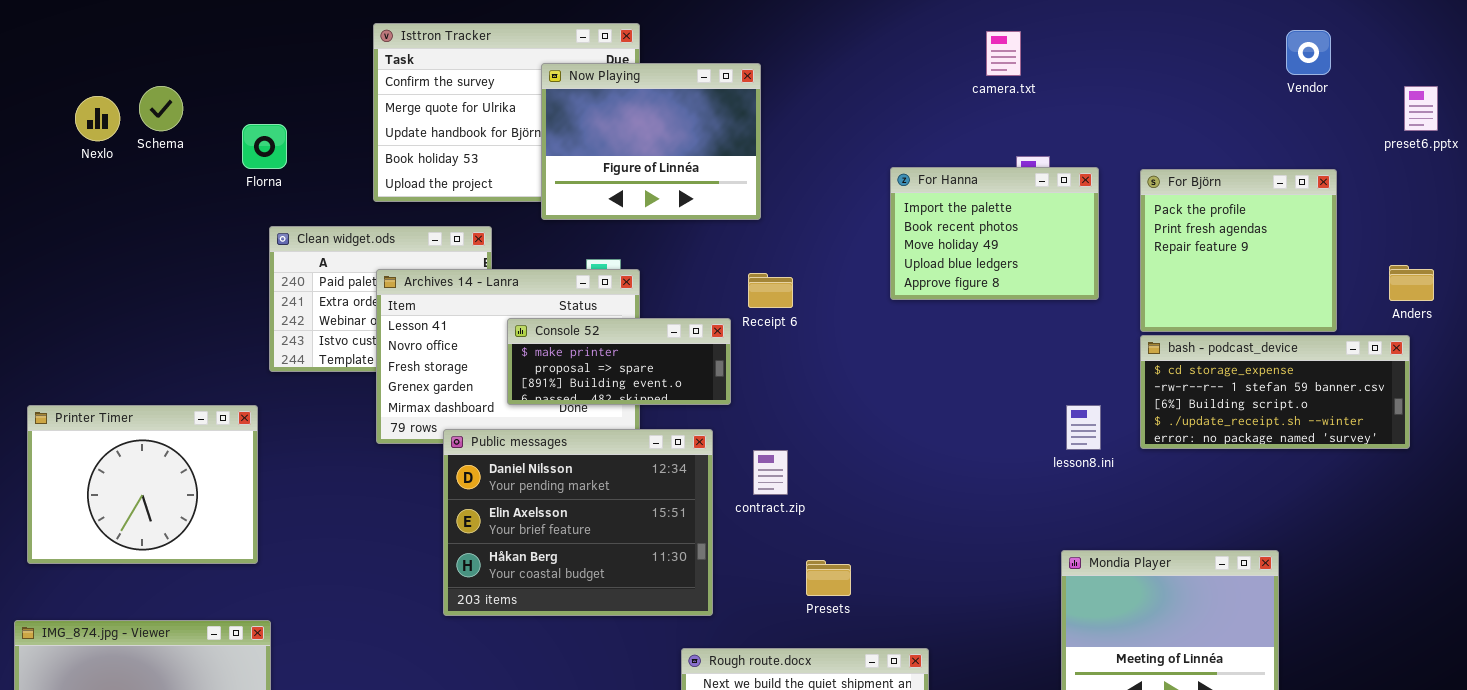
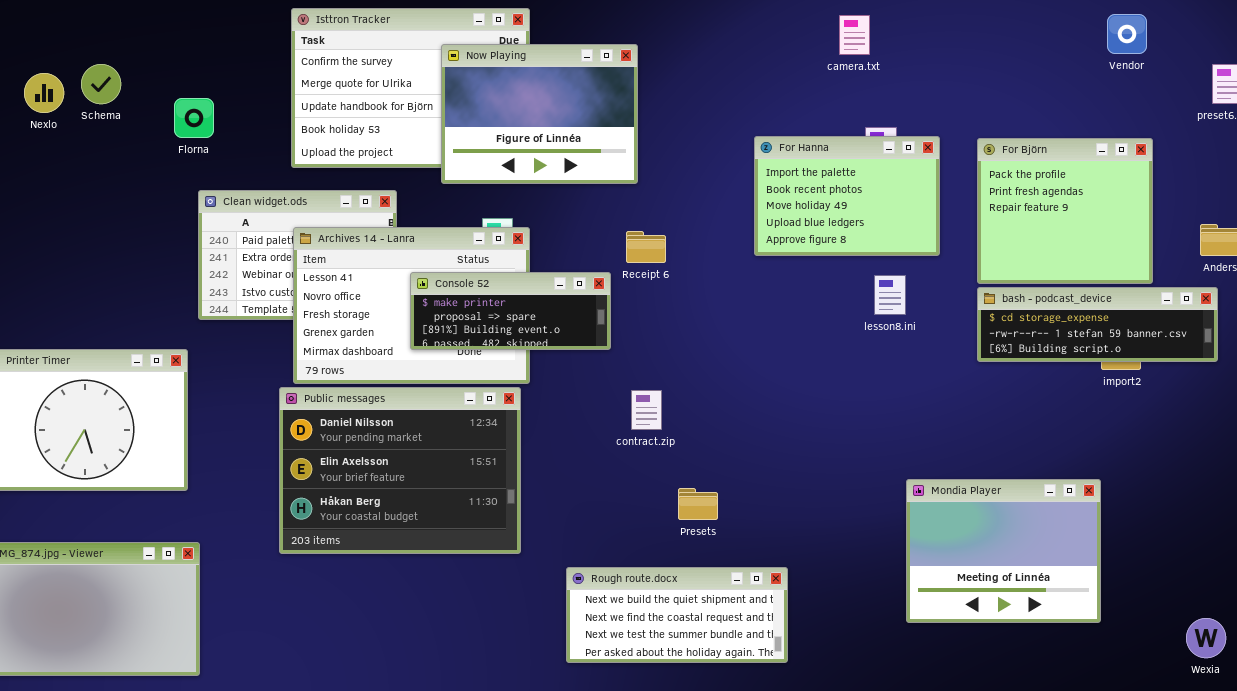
bash - podcast_device: [1140,335,1410,449] -> [977,287,1218,362], resized
lesson8.ini: [1066,405,1101,450] -> [874,275,906,315], moved
Public messages: [443,429,713,616] -> [279,387,521,554], moved

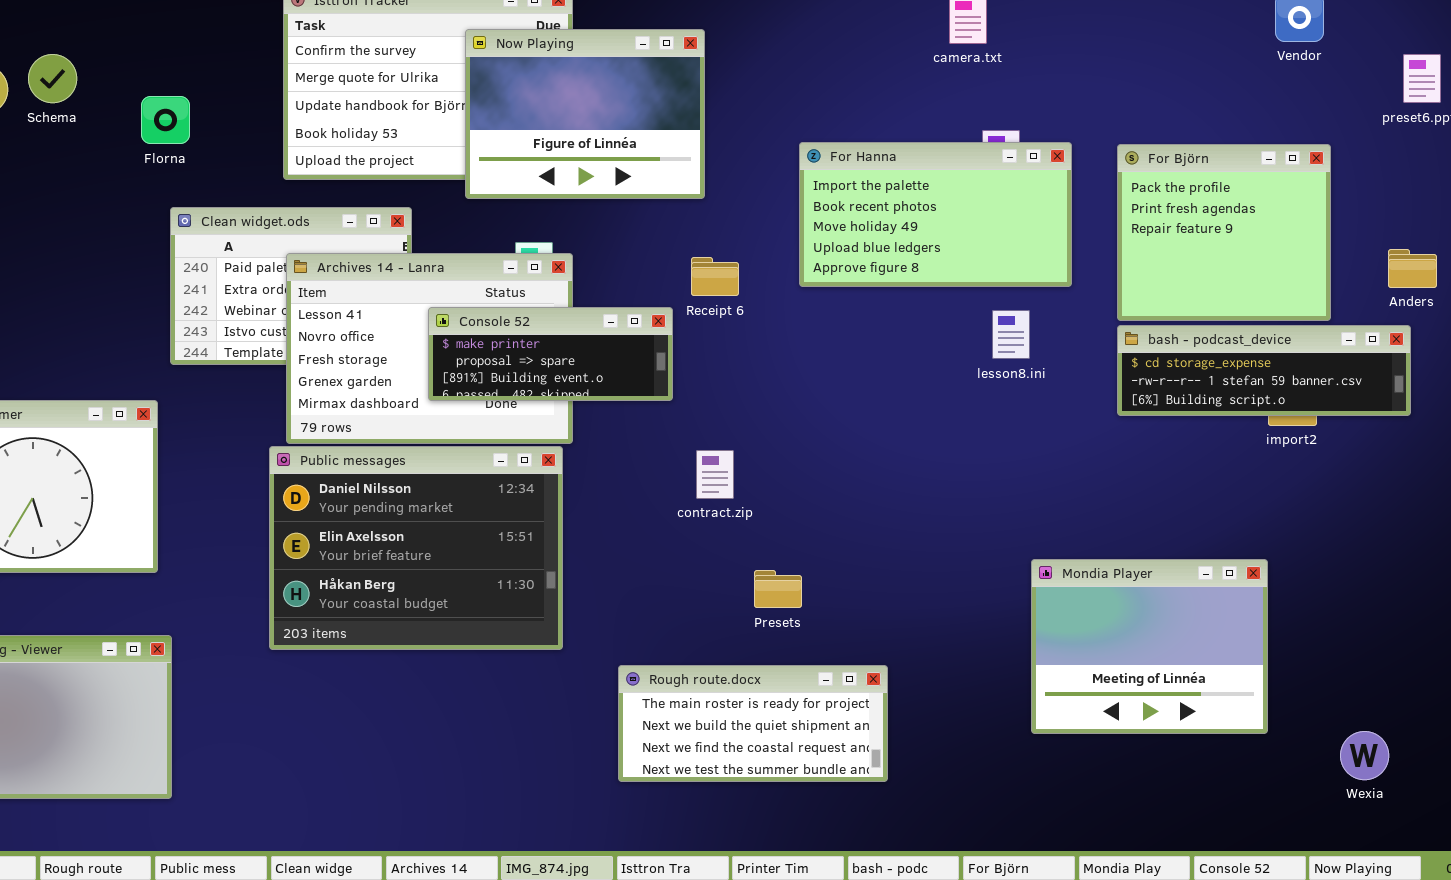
For Hanna: [754,136,940,256] -> [799,142,1072,287], resized
Rough route.docx: [566,567,788,663] -> [618,665,888,782], scrolled up 1 row
Wexia: [1186,618,1226,658] -> [1340,731,1389,780], moved

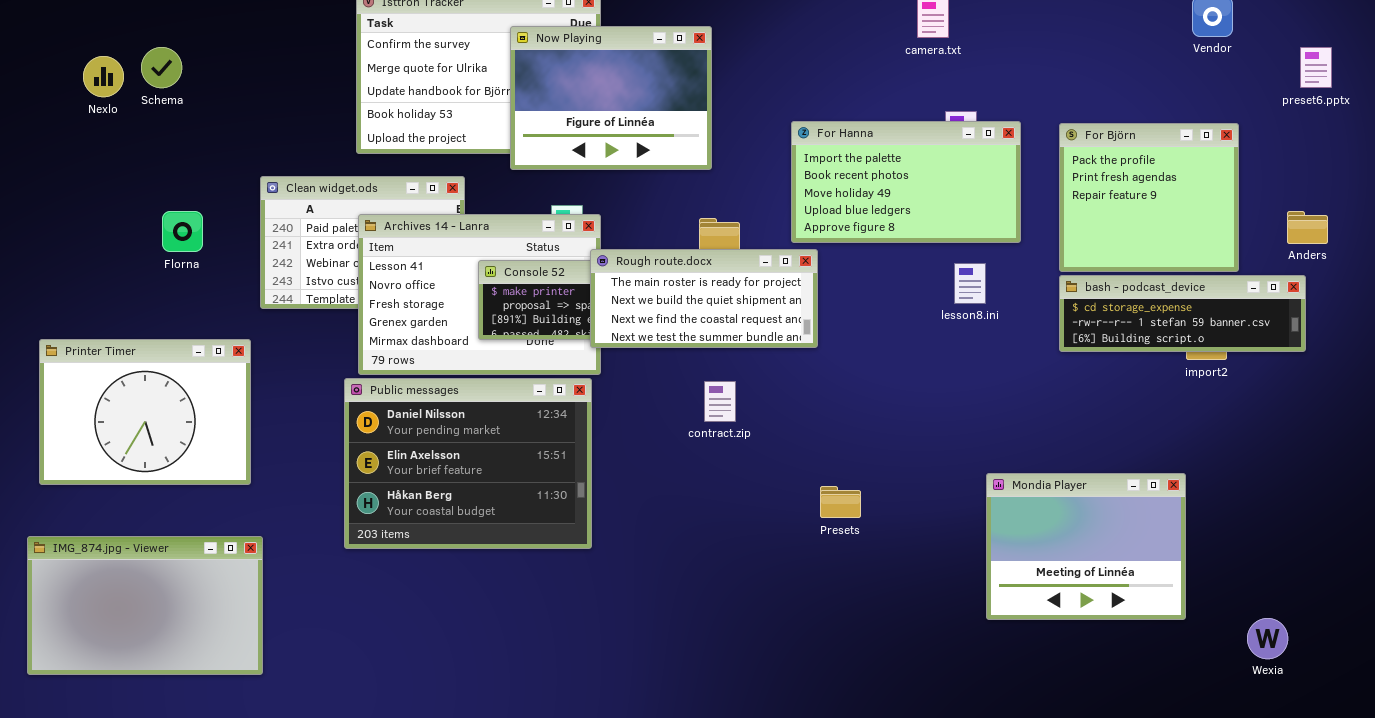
Florna: [141,96,190,144] -> [162,211,203,252], moved
Presets: [754,570,802,608] -> [820,486,861,518], moved
Rough route.docx: [618,665,888,782] -> [590,249,818,348], moved

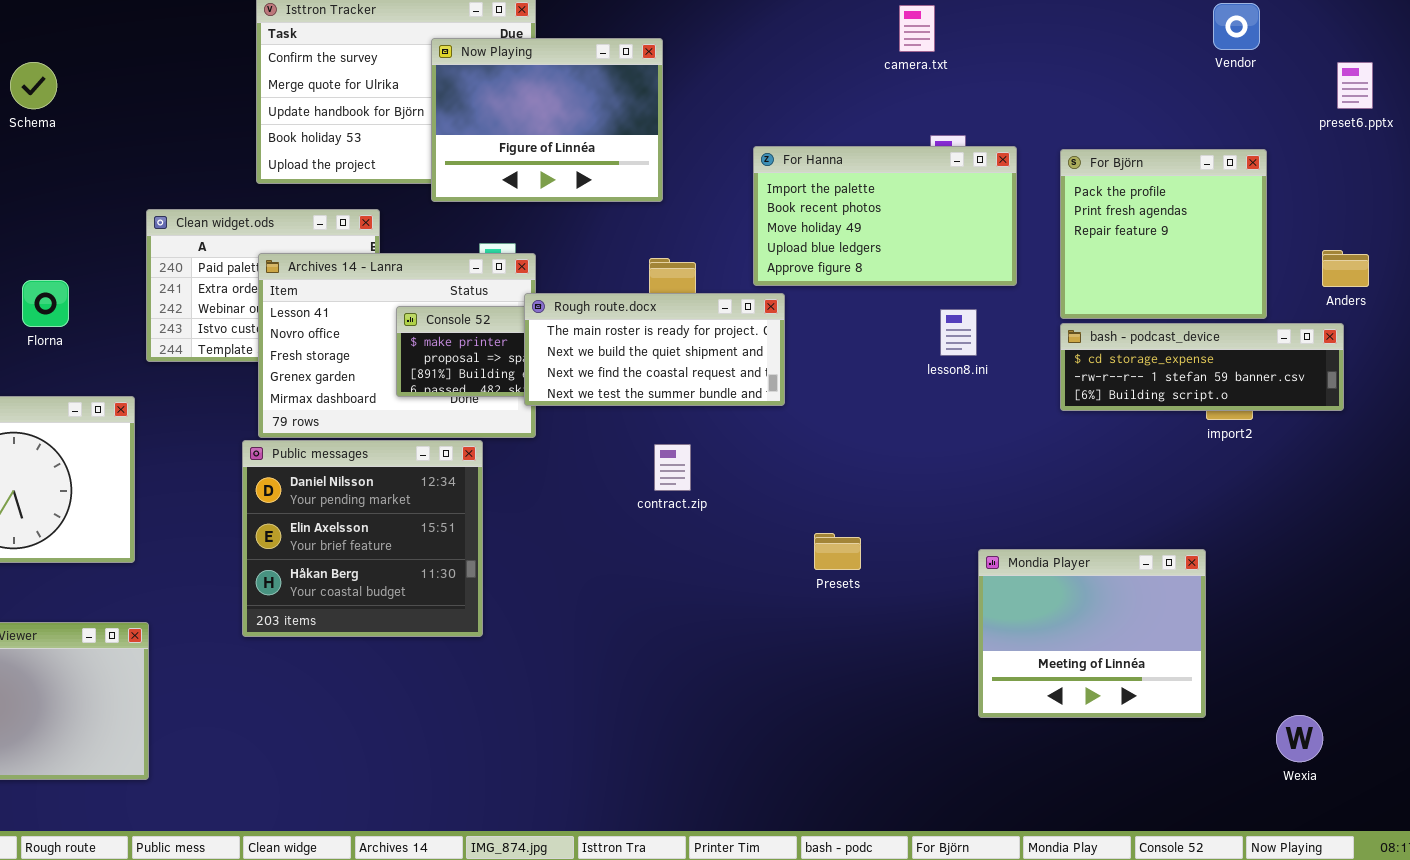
Florna: [162,211,203,252] -> [22,280,69,327], moved
Public messages: [344,378,592,549] -> [242,440,483,637], resized
Presets: [820,486,861,518] -> [814,533,861,570], moved

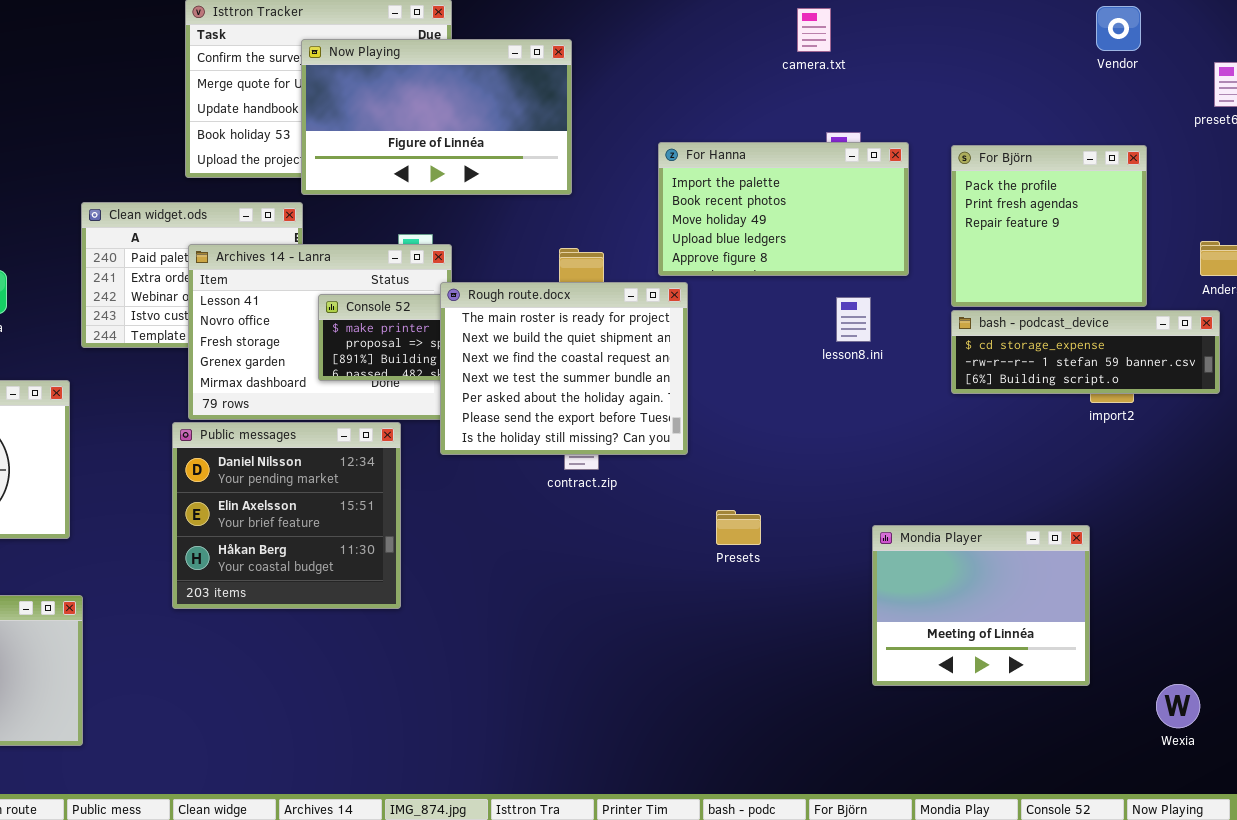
Now Playing: [431,38,663,202] -> [301,39,572,195], resized
Rough route.docx: [524,293,785,406] -> [440,282,688,455], resized

